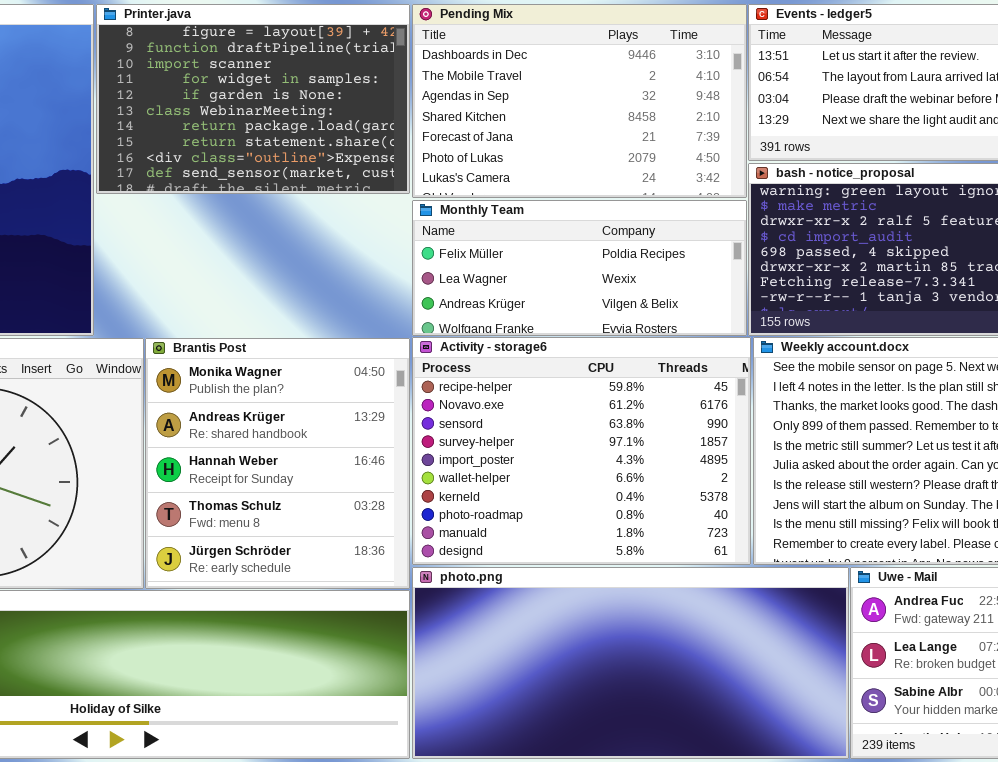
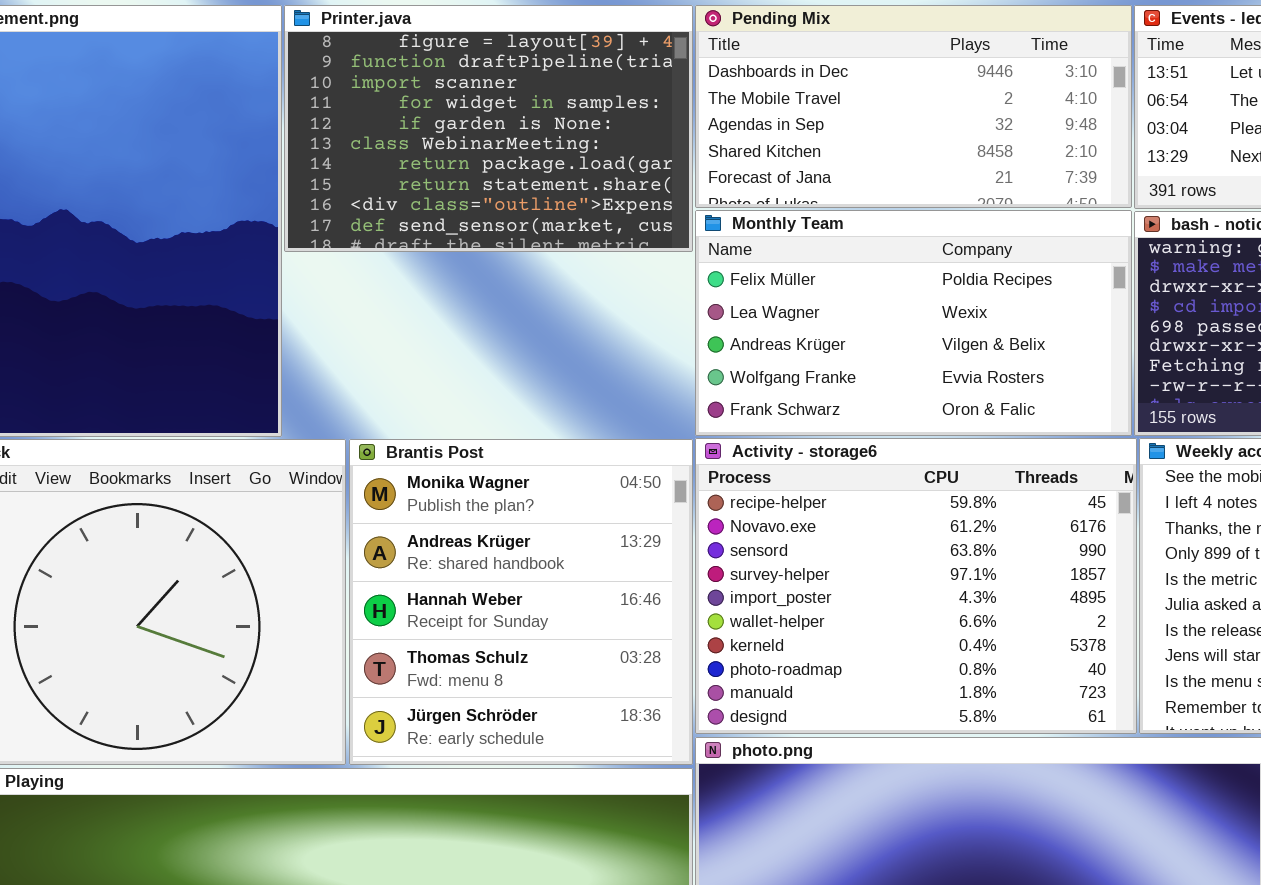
Pending Mix: [412,4,747,198] -> [695,5,1132,208], resized
Monthly Team: [412,200,747,336] -> [695,210,1132,436], resized

